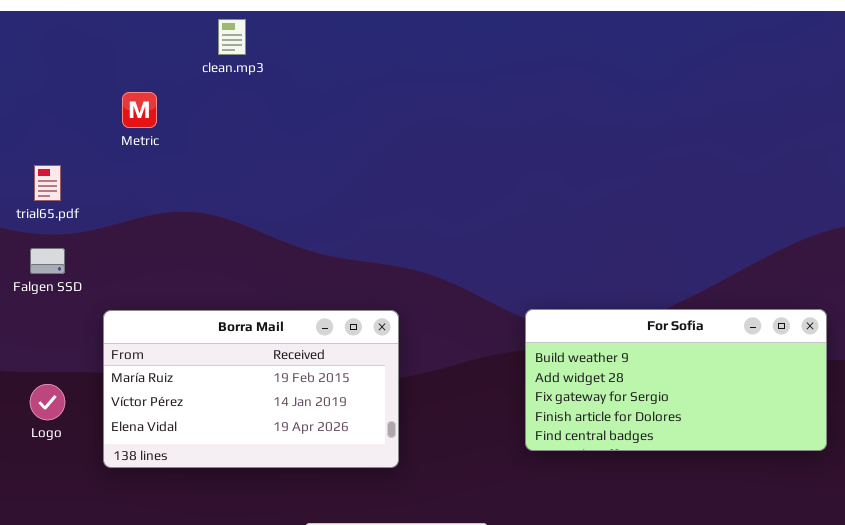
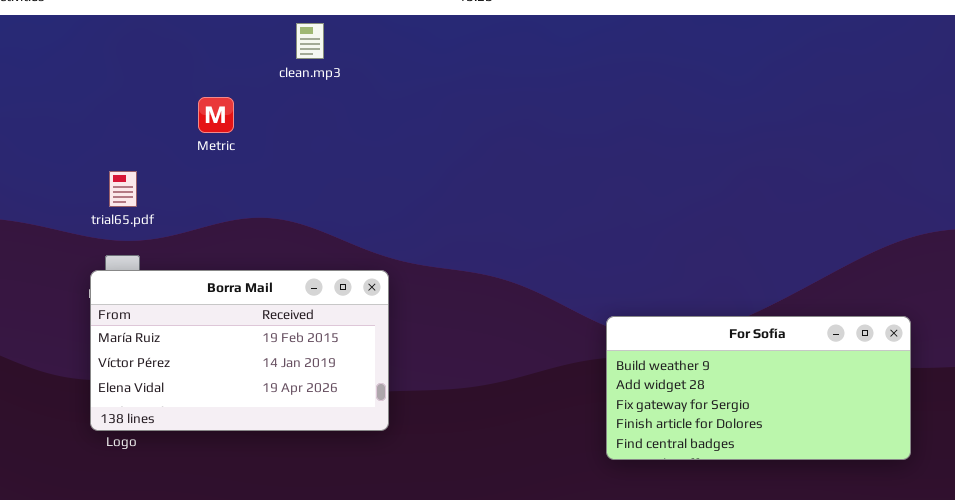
Borra Mail: [103,310,399,468] -> [90,270,389,431], moved

